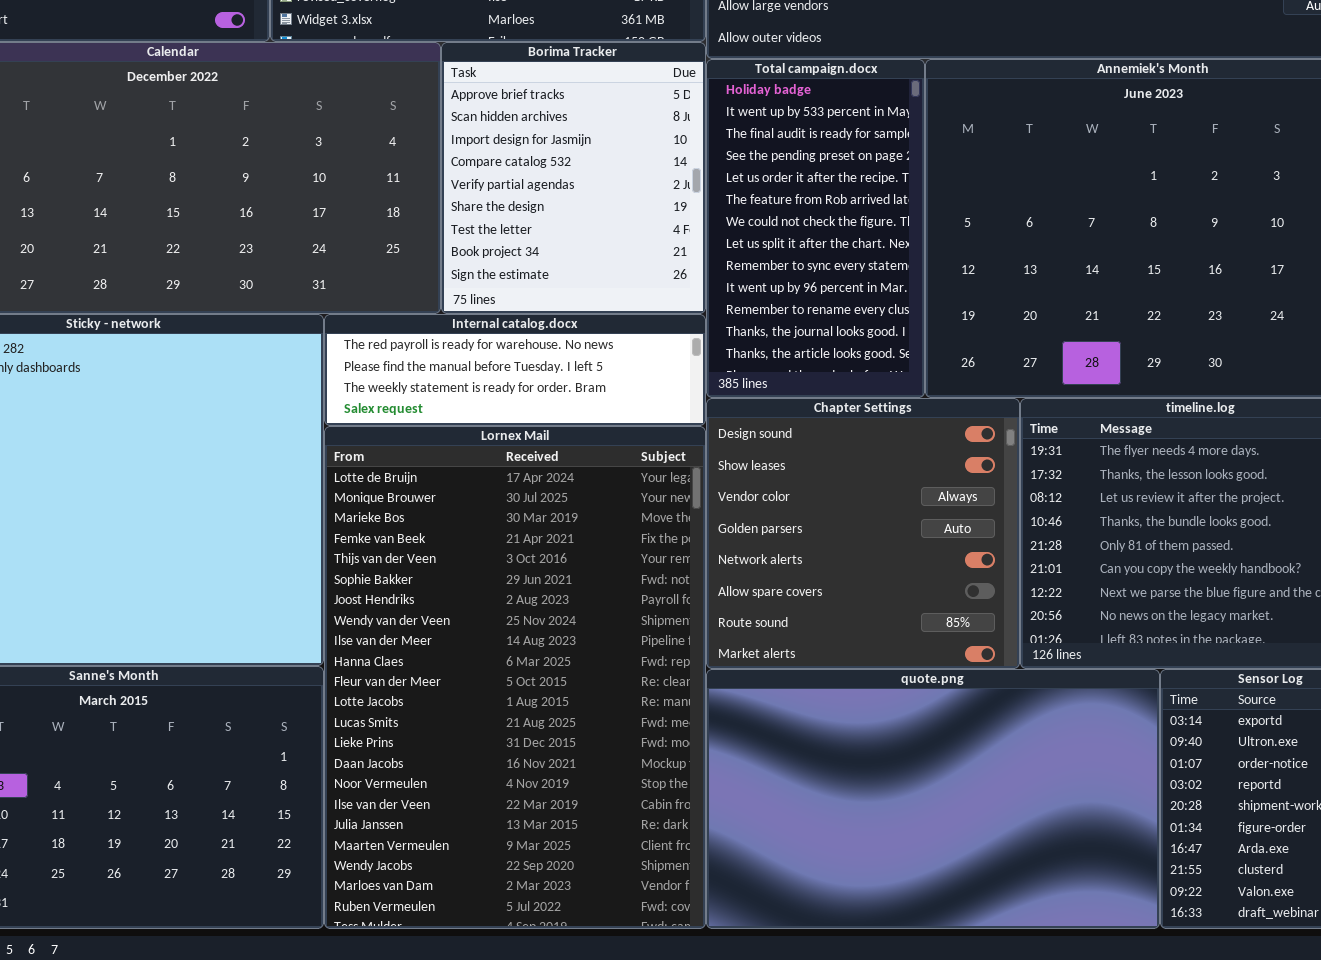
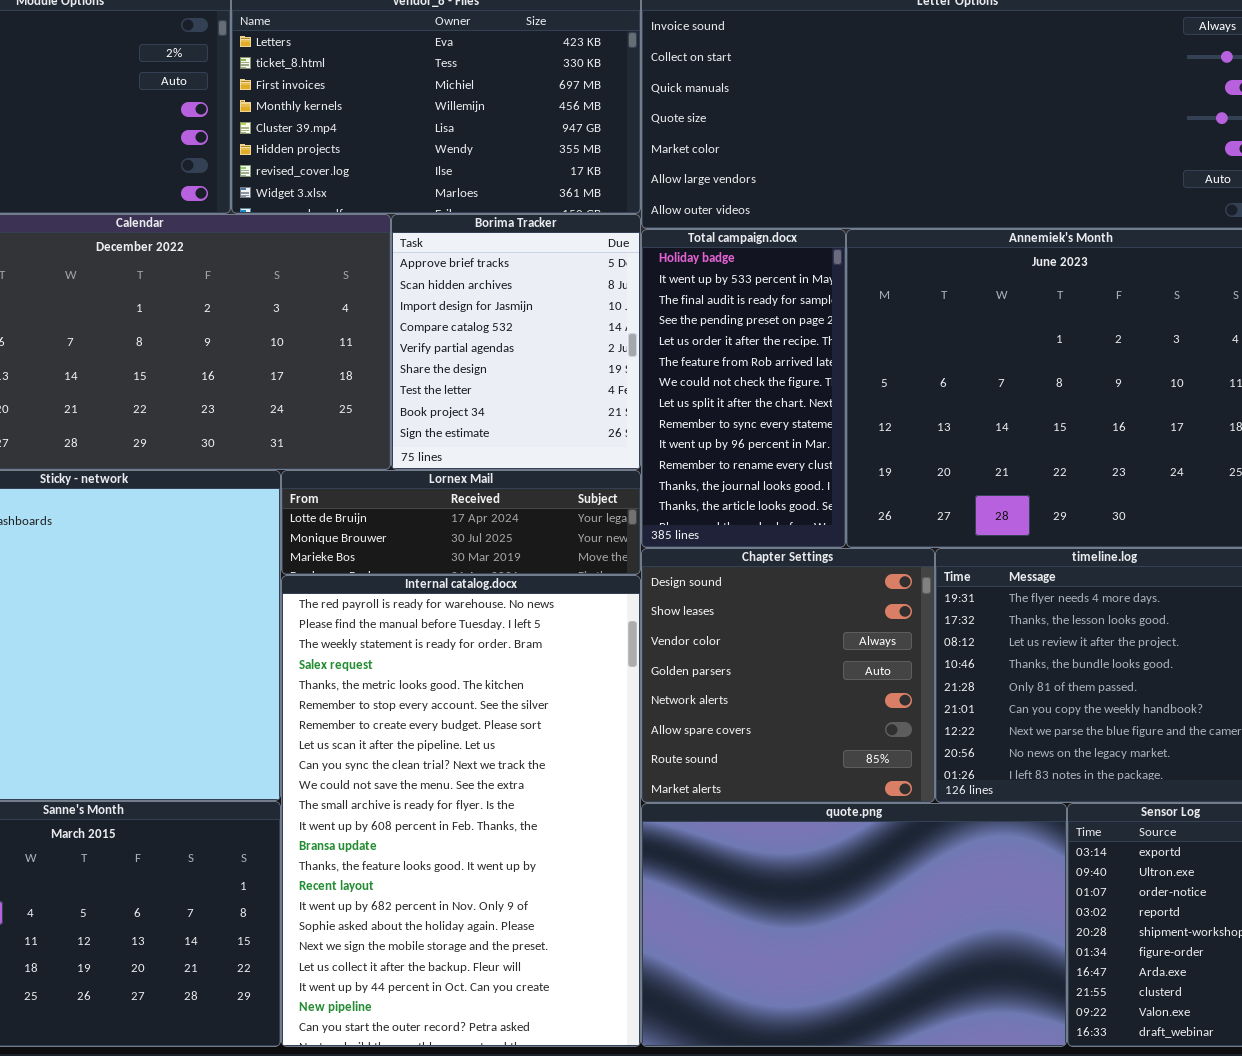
Internal catalog.docx: [324,314,706,426] -> [281,575,641,1047], moved, resized
Lornex Mail: [324,426,706,929] -> [281,470,641,575], moved, resized

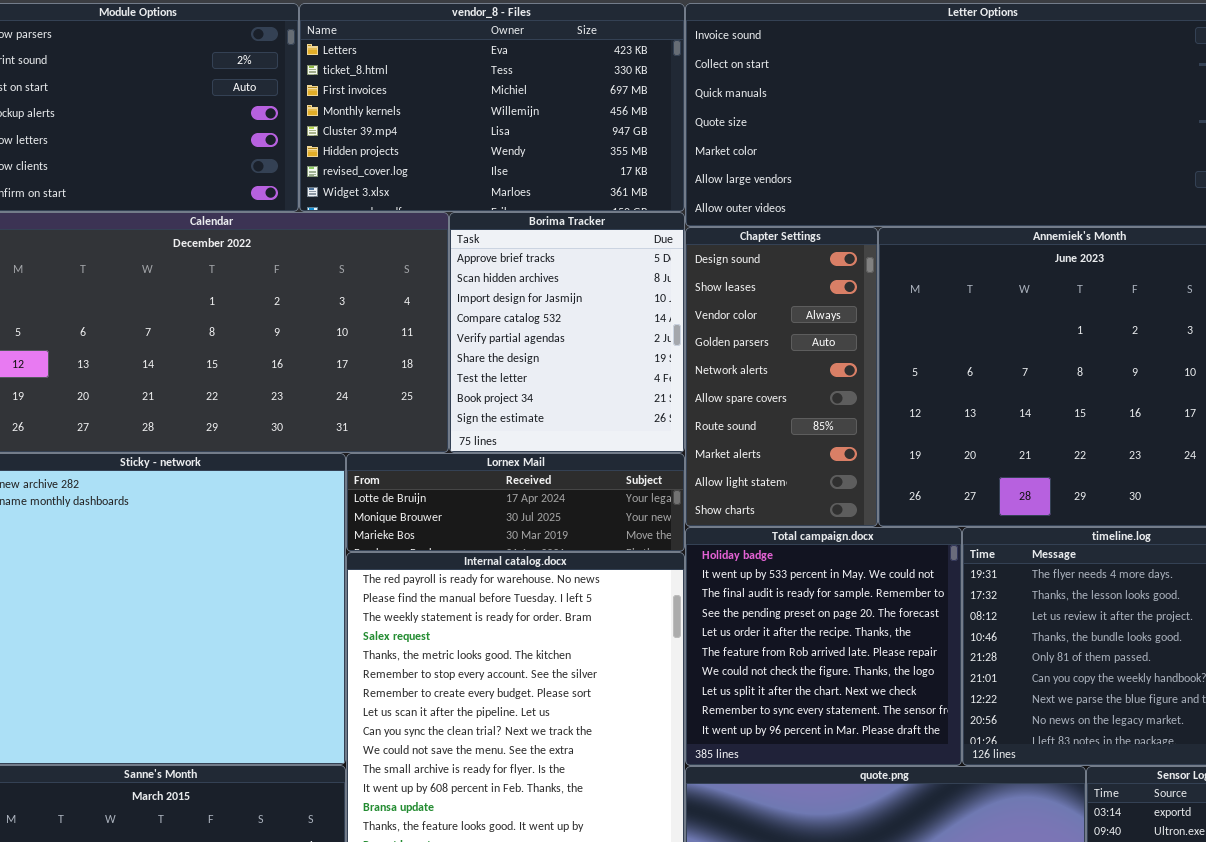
Total campaign.docx: [641,229,846,548] -> [685,527,962,766], moved, resized
Chapter Settings: [641,548,935,803] -> [685,227,878,527], moved, resized

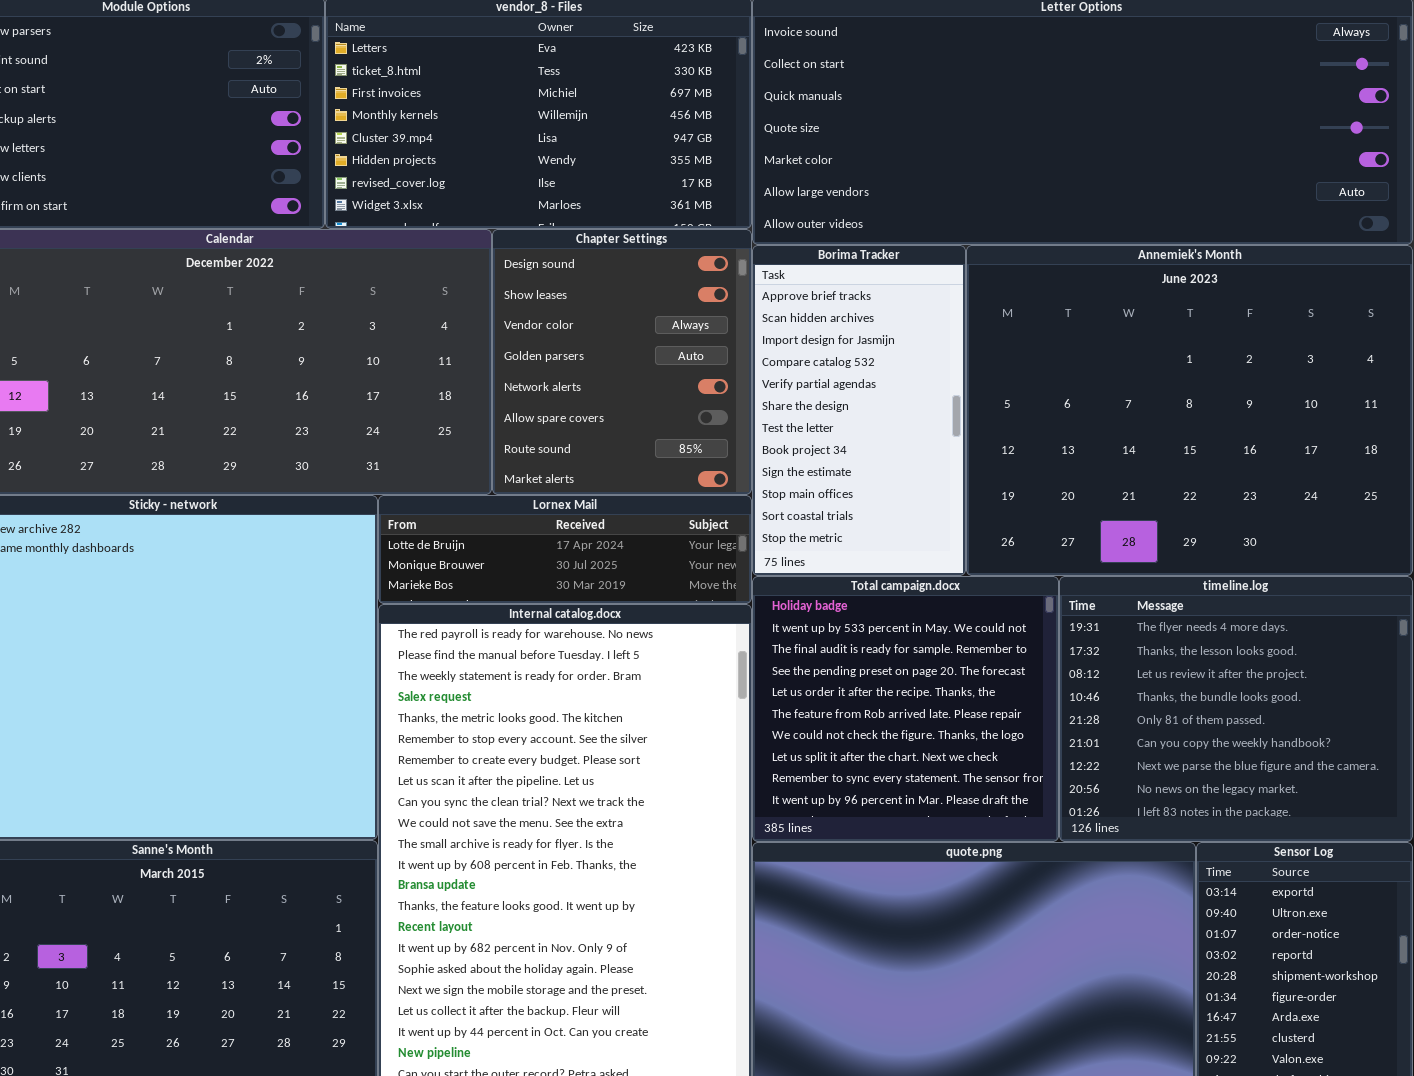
Borima Tracker: [449,212,685,453] -> [752,245,966,576], moved, resized
Chapter Settings: [685,227,878,527] -> [492,229,752,495], moved, resized

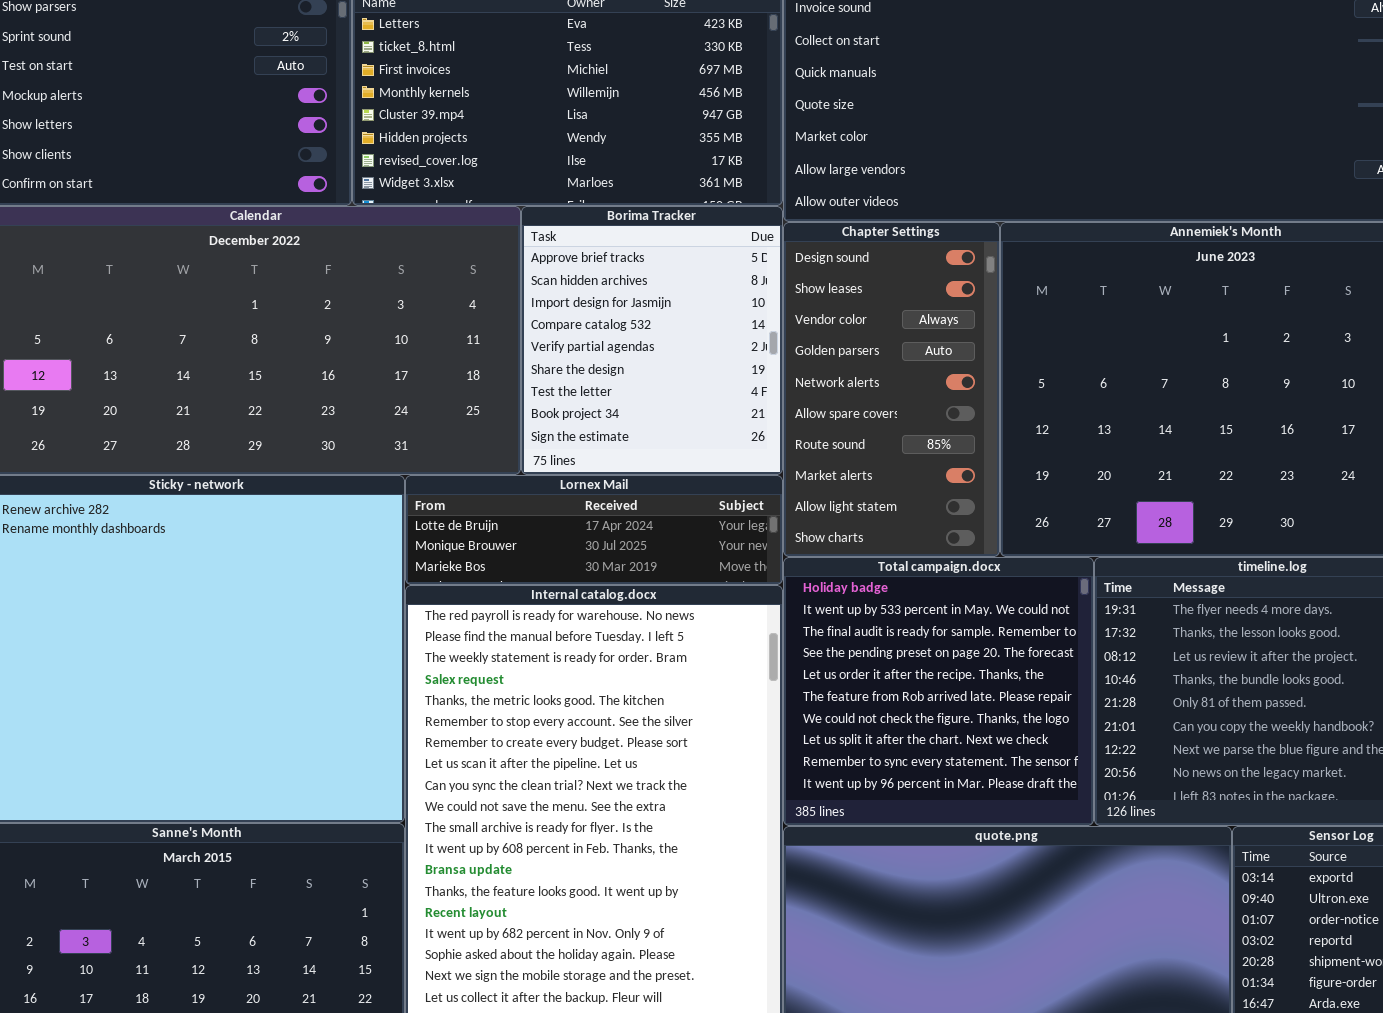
Chapter Settings: [492,229,752,495] -> [783,222,1000,557], moved, resized
Borima Tracker: [752,245,966,576] -> [521,206,783,475], moved, resized

